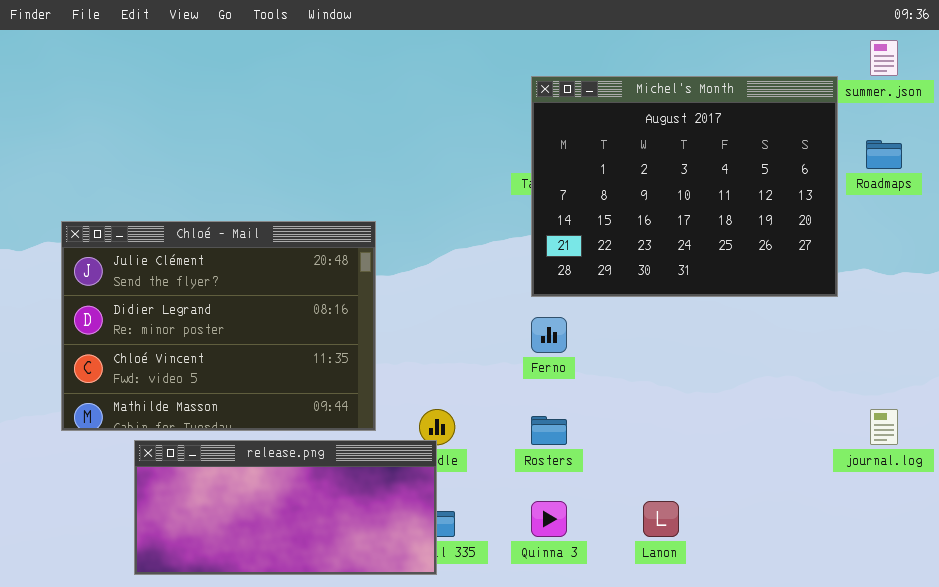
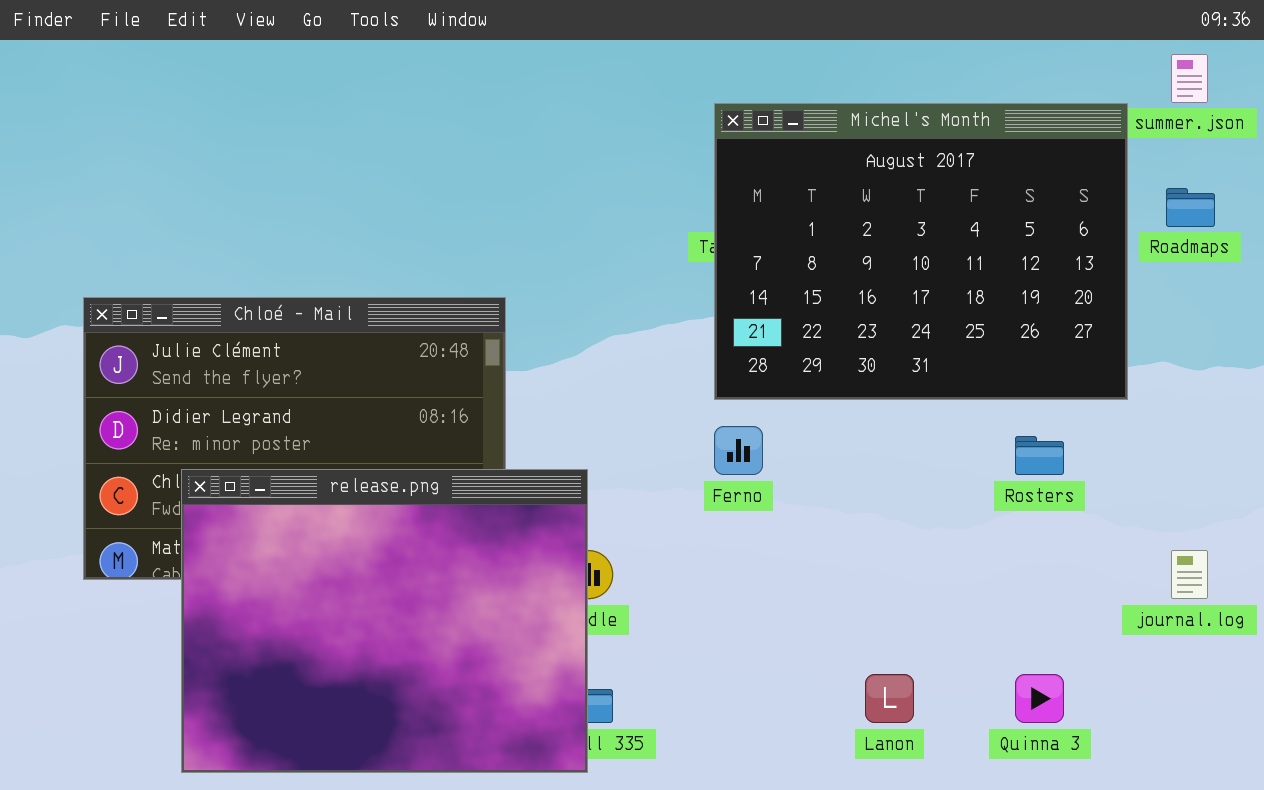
Rosters: [531,416,567,445] -> [1015,436,1064,475], moved
release.png: [134,440,437,575] -> [181,469,588,773], resized
Quinna 3: [531,501,567,537] -> [1015,674,1064,723], moved

